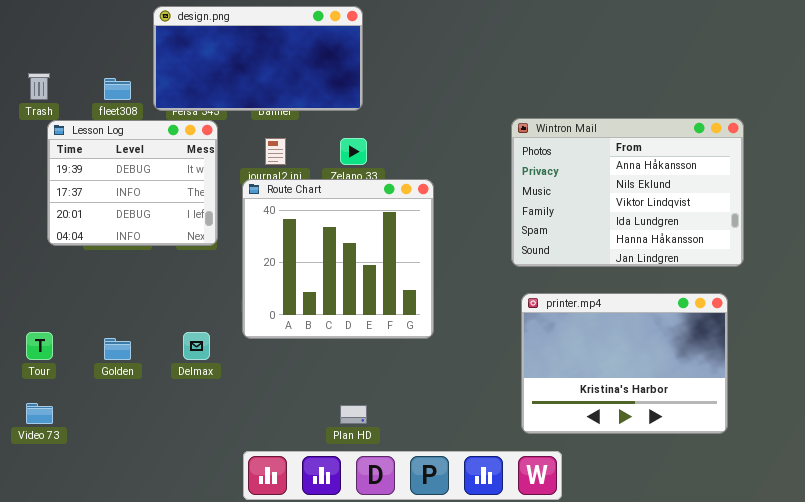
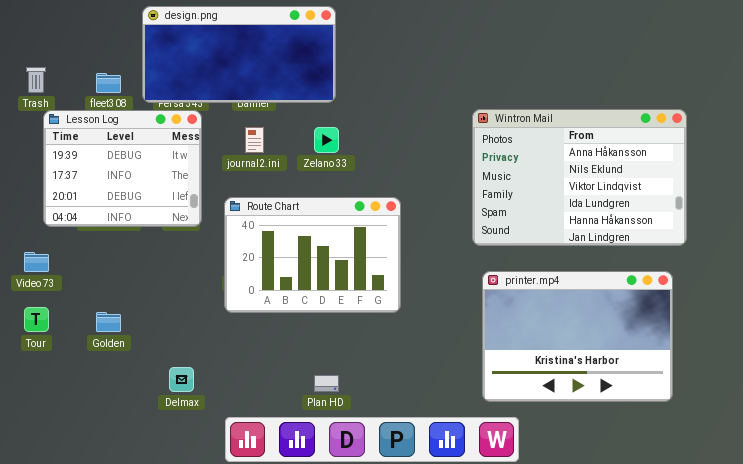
Route Chart: [242,179,434,339] -> [224,197,401,313], resized
Delmax: [183,332,210,360] -> [169,367,194,392], moved
Video 73: [26,403,53,424] -> [24,252,49,272], moved

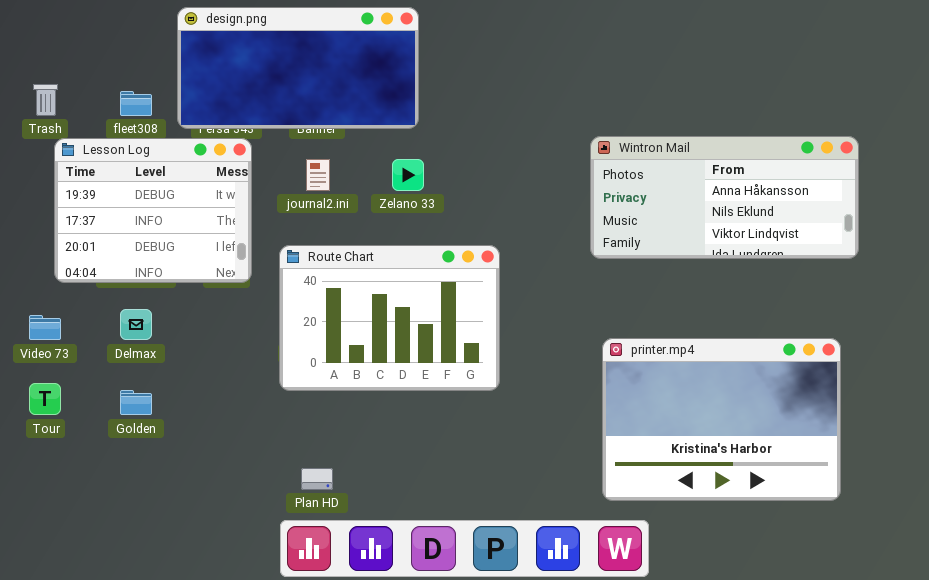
Wintron Mail: [472,109,687,246] -> [590,136,859,259], resized
Delmax: [169,367,194,392] -> [120,309,152,340], moved
Plan HD: [314,375,339,392] -> [301,468,333,490], moved

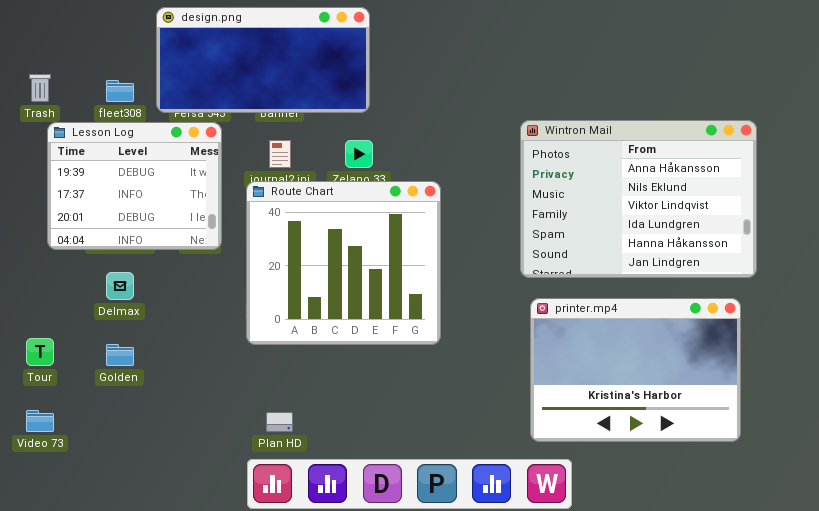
Wintron Mail: [590,136,859,259] -> [520,120,757,278], resized
Route Chart: [279,245,500,391] -> [246,181,441,345], resized
Video 73: [29,315,61,340] -> [26,410,54,432], moved

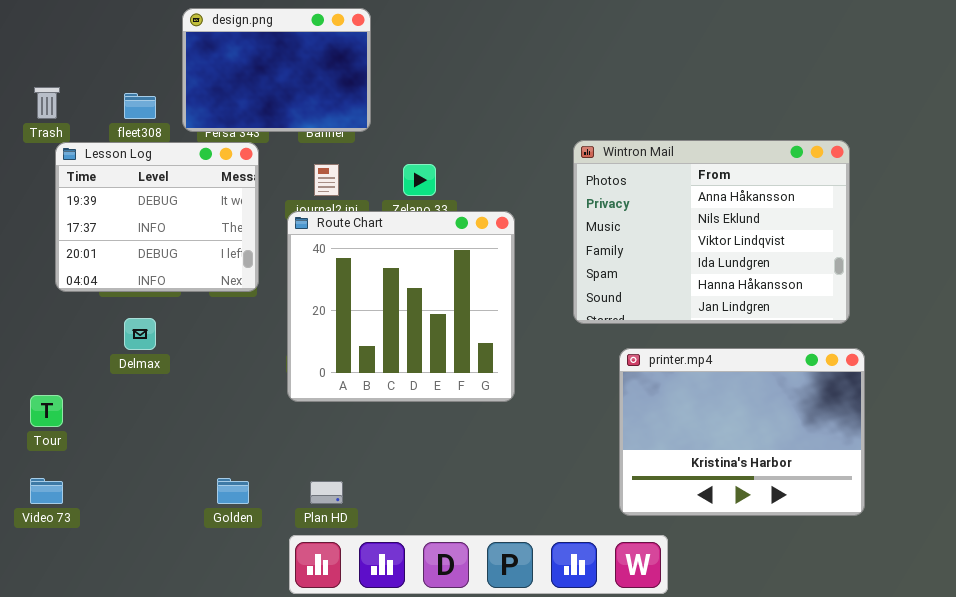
design.png: [156,7,370,113] -> [182,8,371,132], resized
Wintron Mail: [520,120,757,278] -> [573,140,850,324], moved
Golden: [106,344,134,366] -> [217,478,249,504], moved

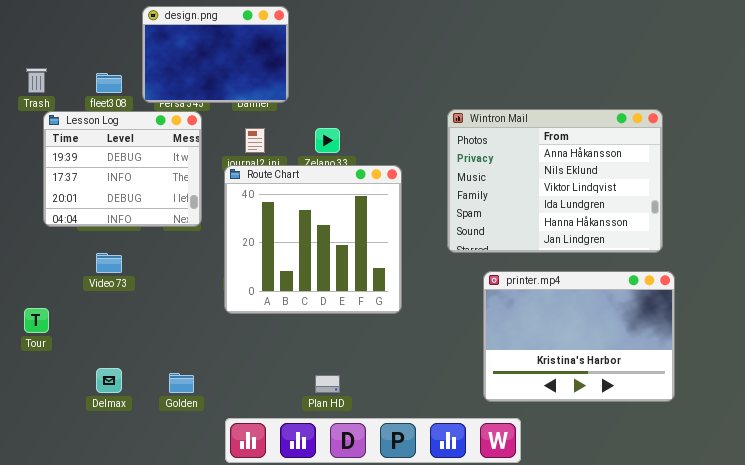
Delmax: [124,318,156,350] -> [96,368,122,393], moved
Video 73: [30,478,63,504] -> [96,253,122,273], moved
Plan HD: [310,481,343,504] -> [315,375,340,393], moved

